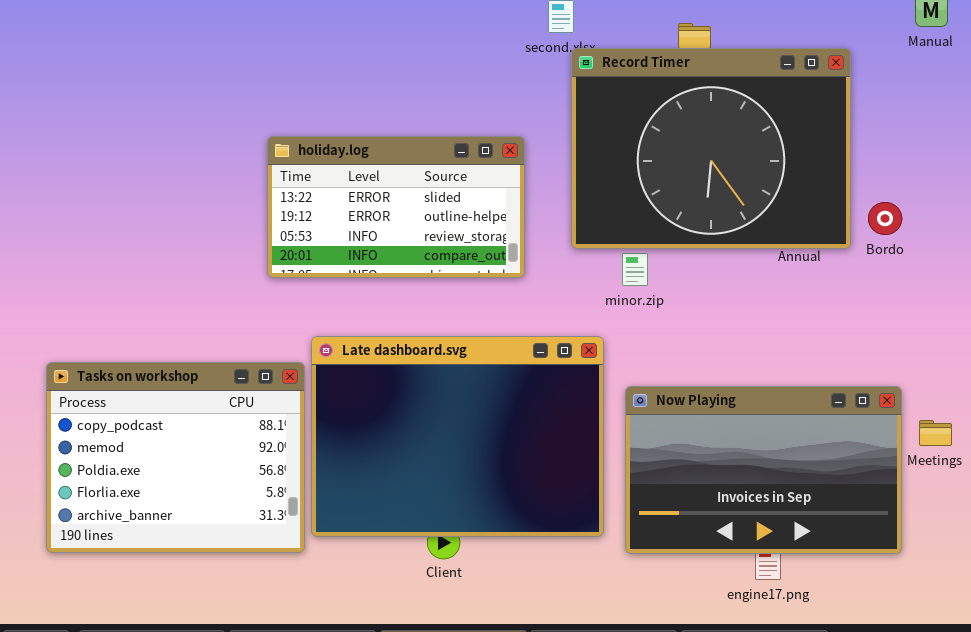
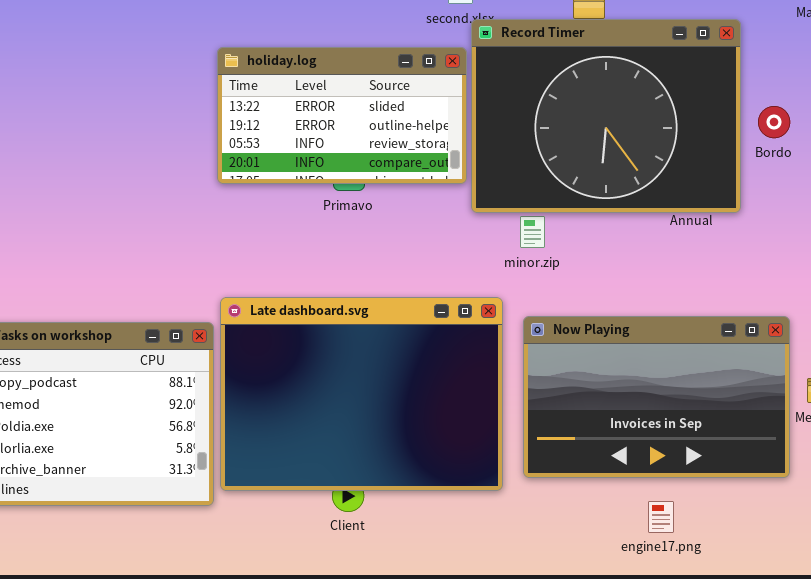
holiday.log: [267,136,525,278] -> [217,47,467,184], moved
Bordo: [868,202,902,235] -> [758,106,790,138], moved
Now Playing: [625,386,902,554] -> [523,316,790,478], moved

